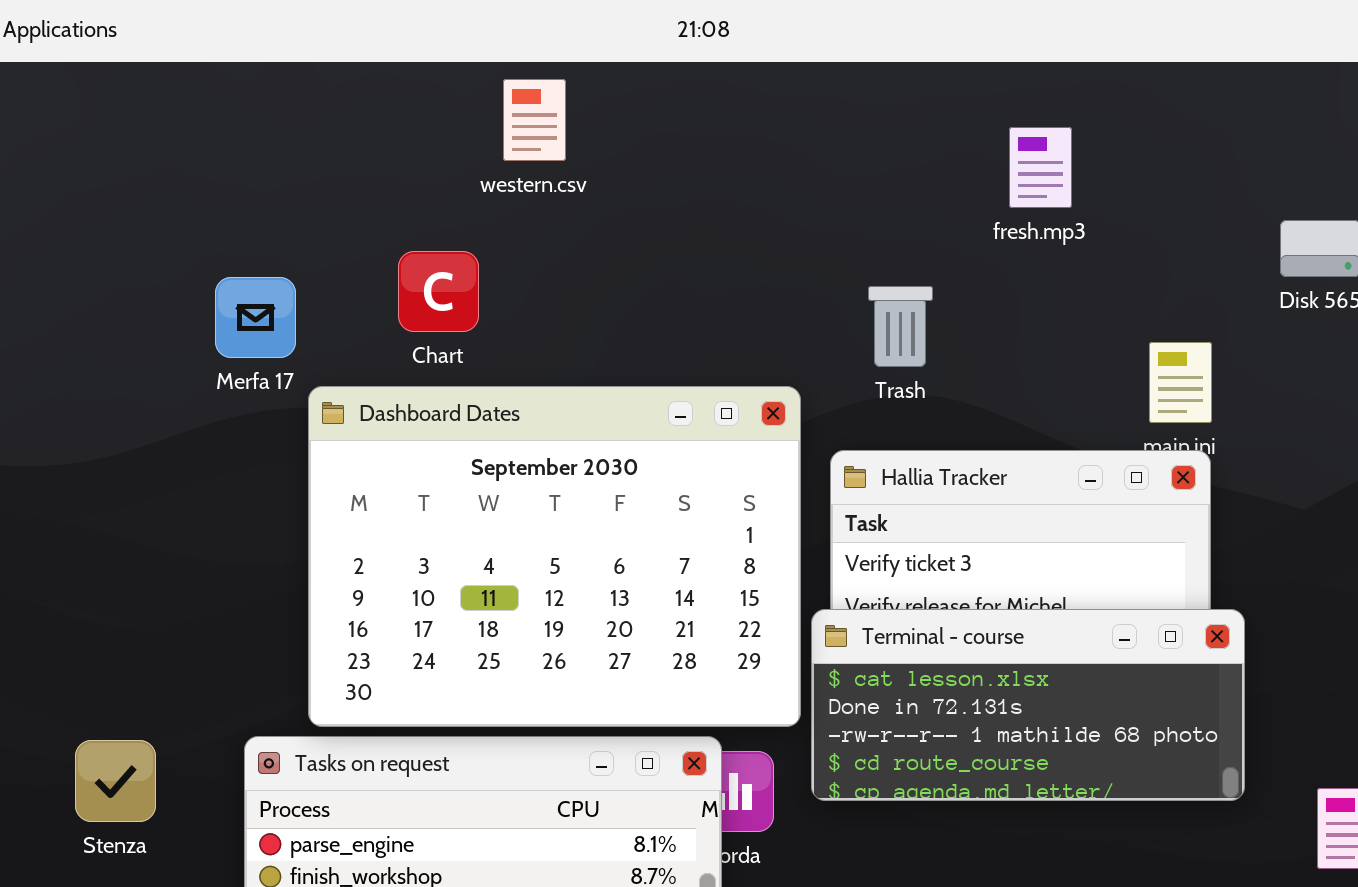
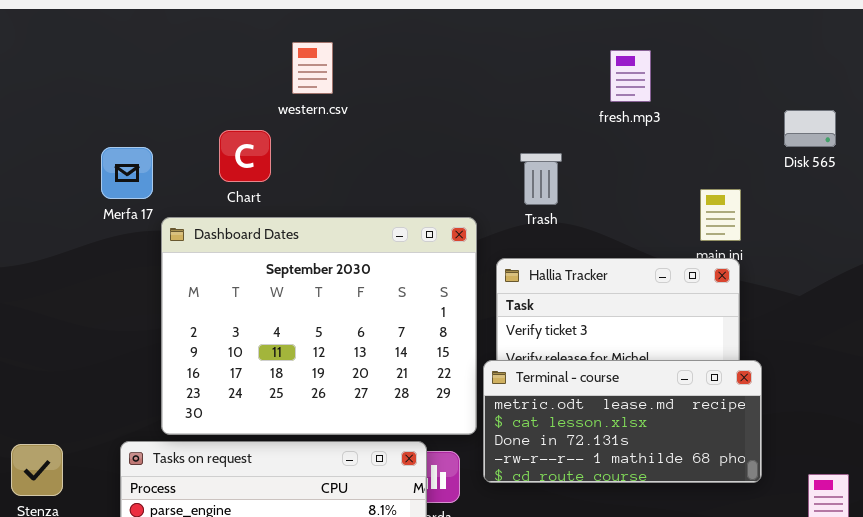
western.csv: [503,79,566,161] -> [292,42,333,94], moved
Terminal - course: [811,609,1245,801] -> [483,360,762,483], scrolled up 1 row

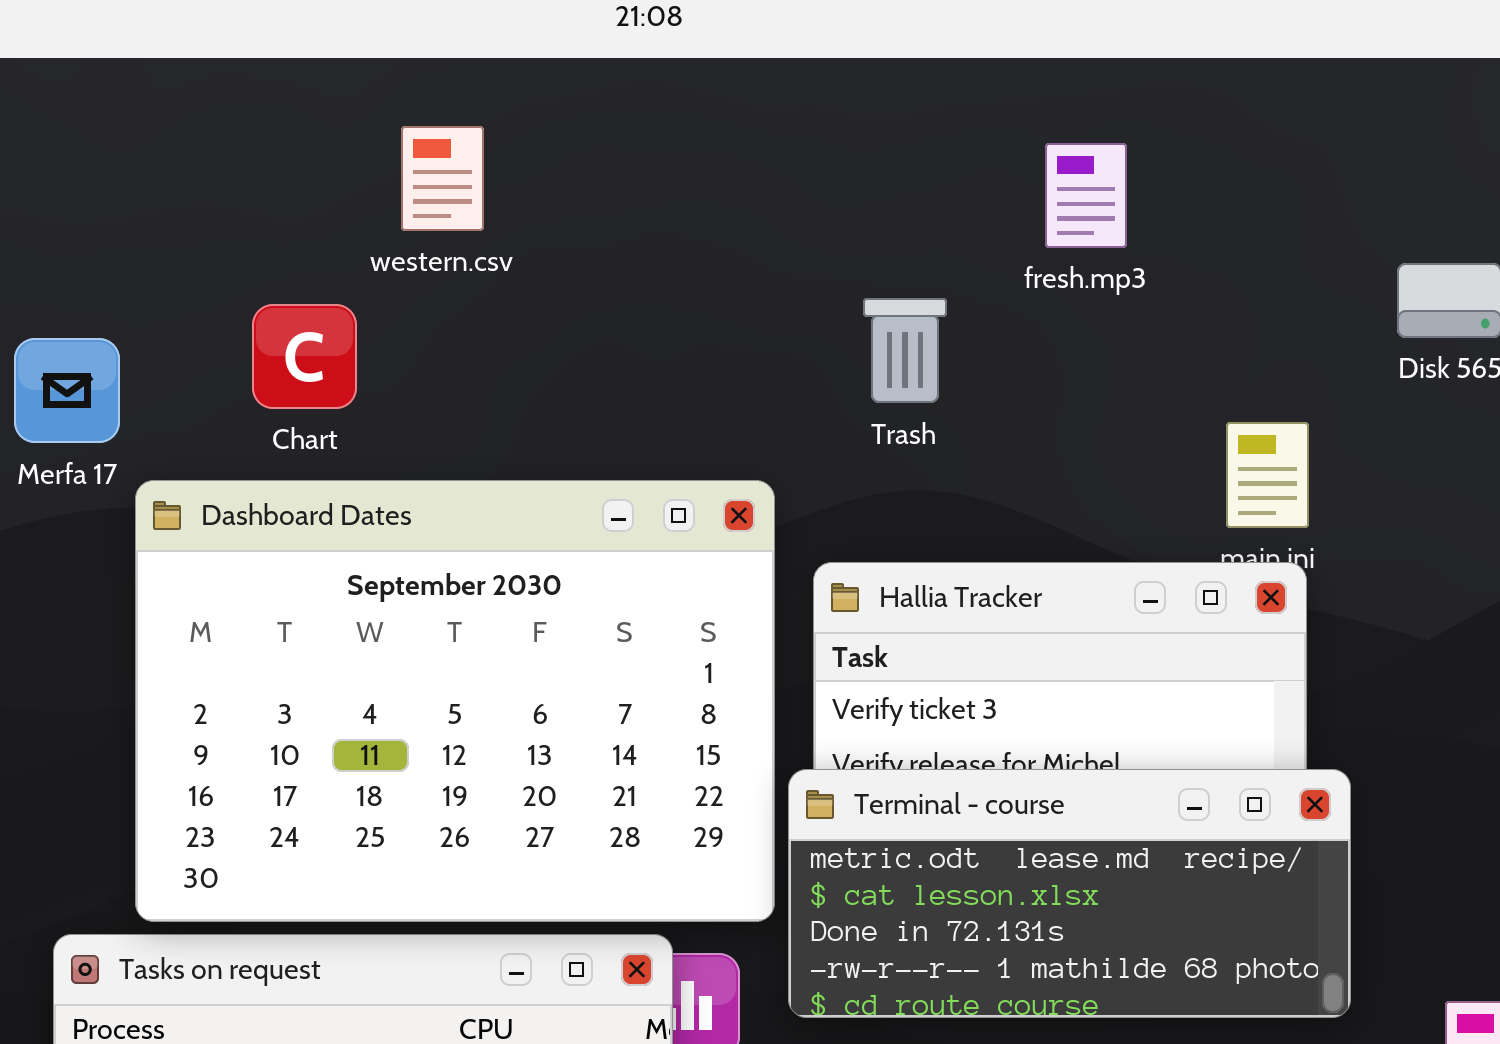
Trash: [520,153,562,205] -> [863,298,947,403], moved

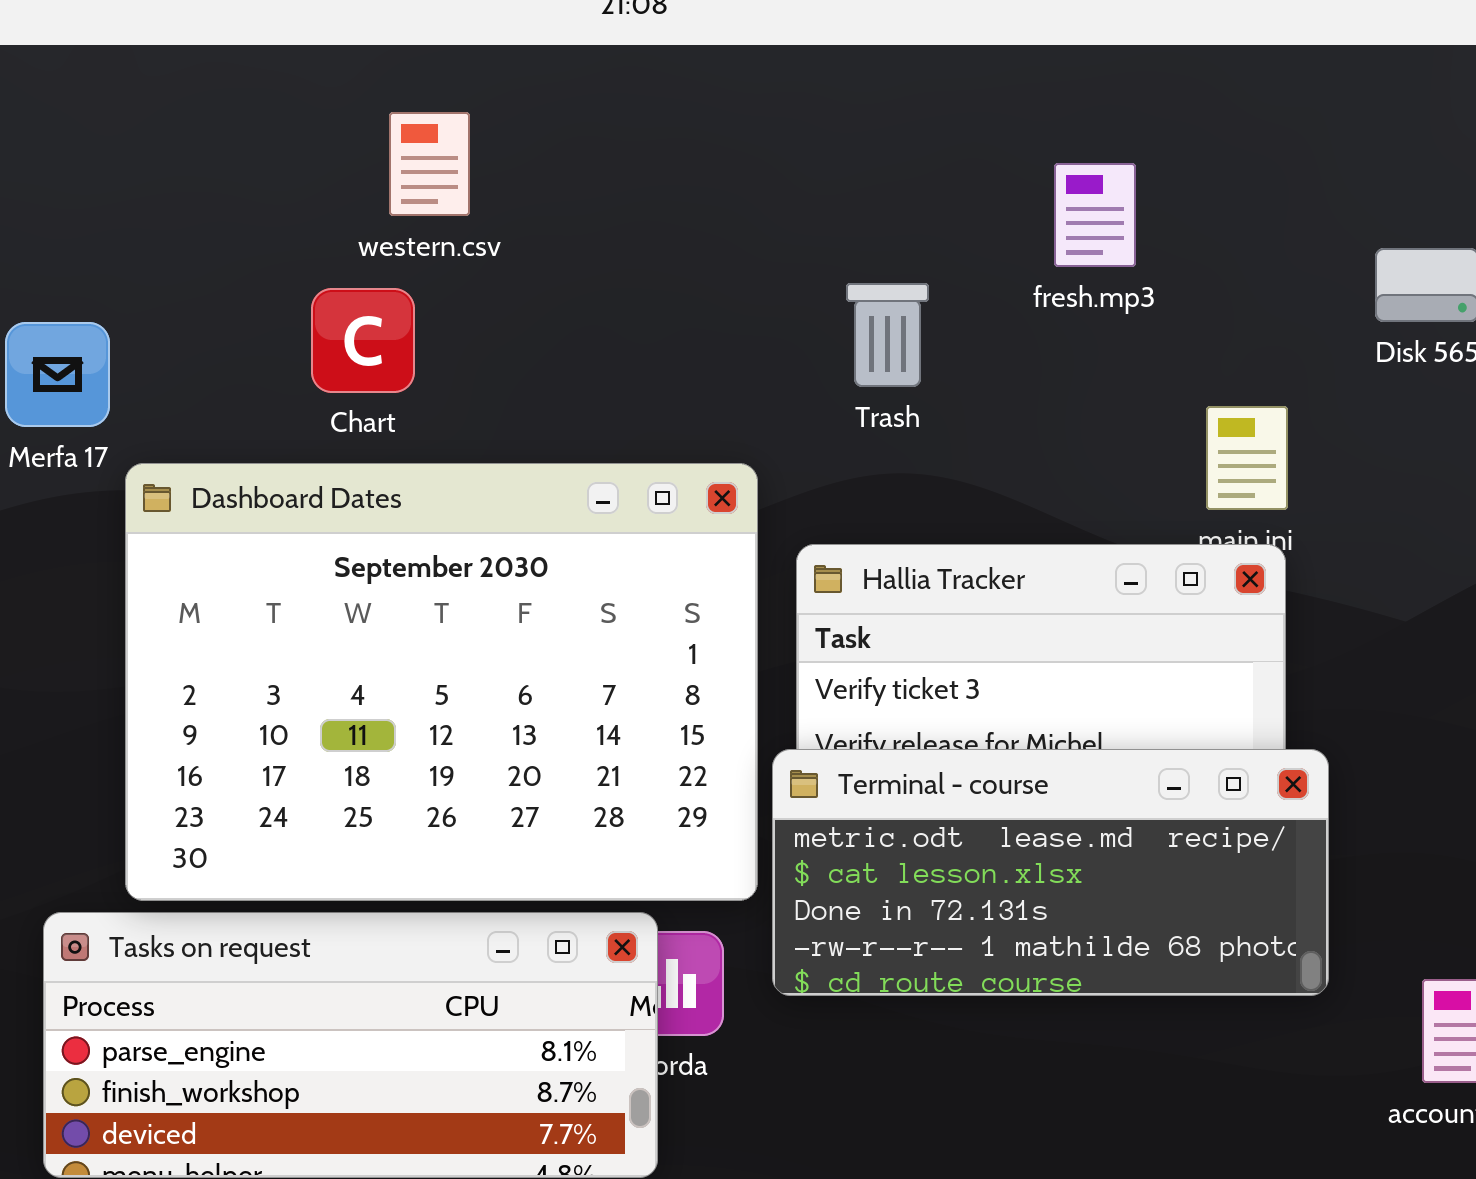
fresh.mp3: [1045,143,1127,248] -> [1054,163,1136,267], moved
Chart: [252,304,357,409] -> [311,288,415,393], moved

